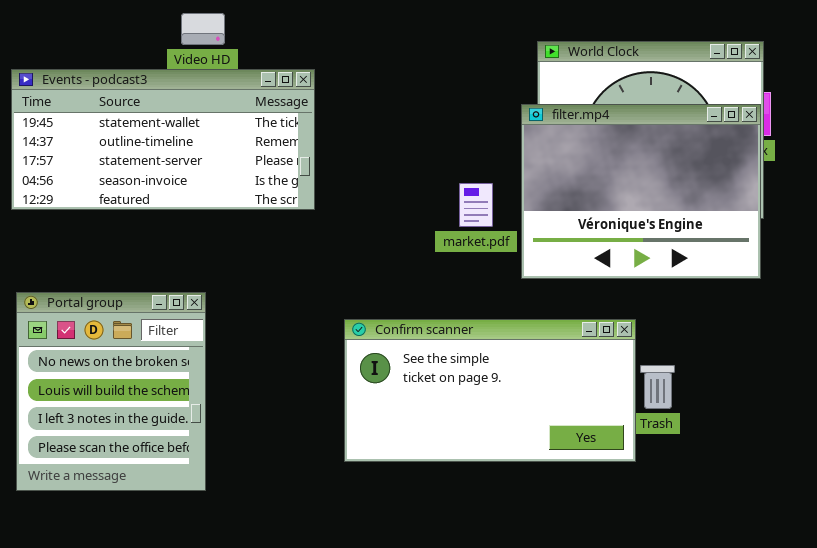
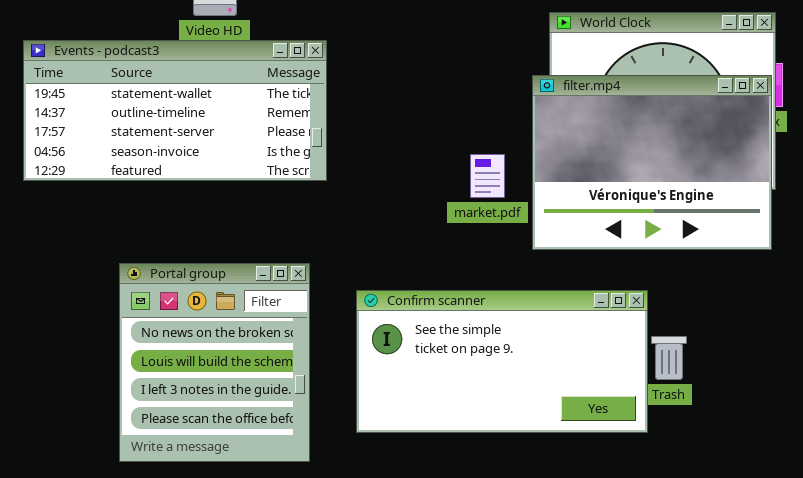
Portal group: [16,292,206,491] -> [119,263,310,462], moved

